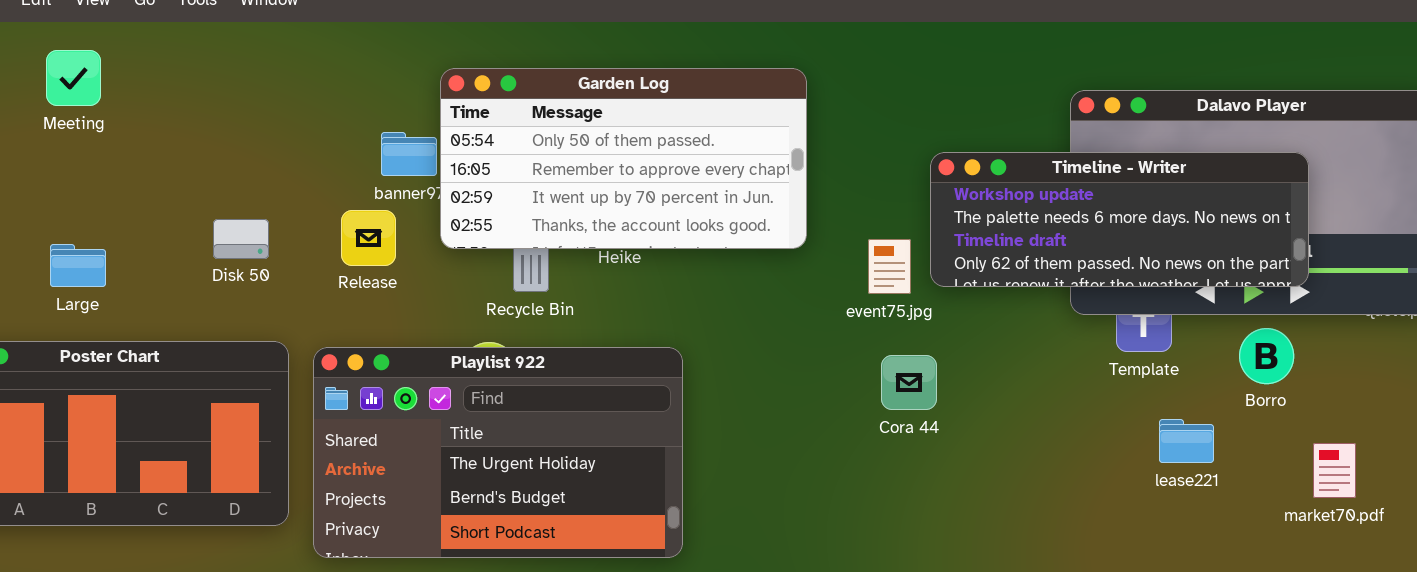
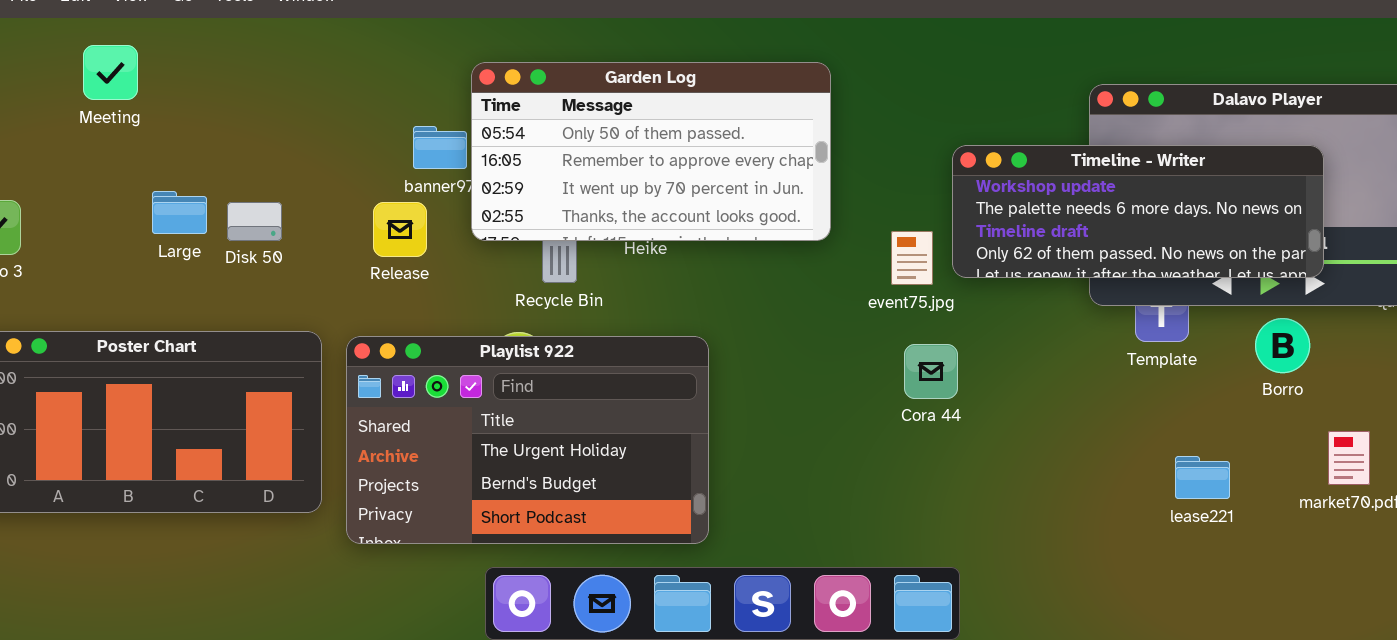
Disk 50: [213,219,269,259] -> [227,202,282,241], moved
Large: [50,244,106,287] -> [152,191,207,234], moved
lease221: [1159,419,1214,463] -> [1175,456,1230,499], moved

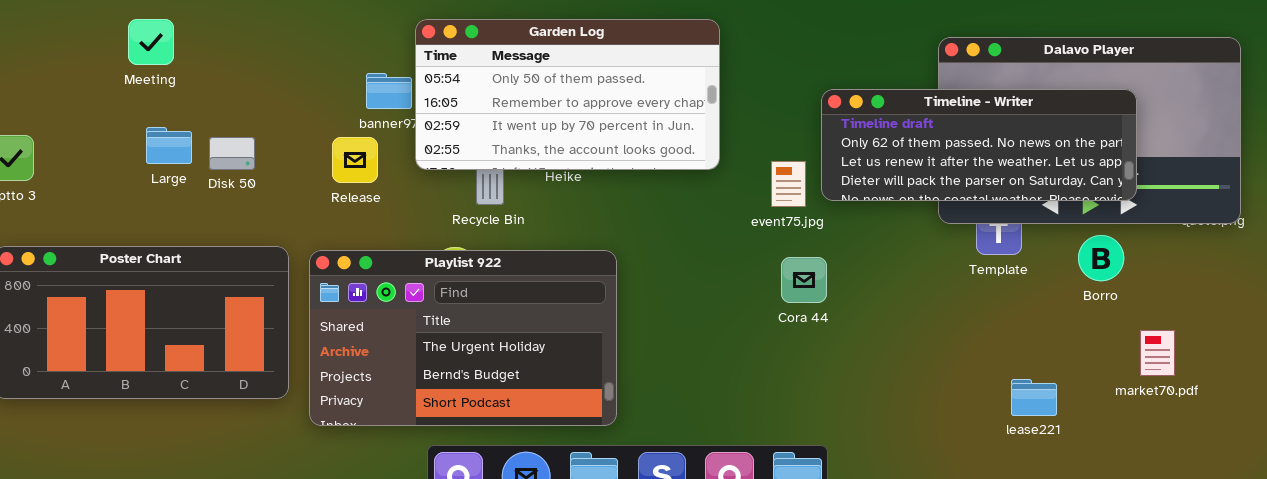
Meeting: [83,45,138,100] -> [128,19,174,65], moved
Timeline - Writer: [952,145,1324,278] -> [821,89,1137,201], scrolled down 2 rows
lease221: [1175,456,1230,499] -> [1011,379,1057,416], moved

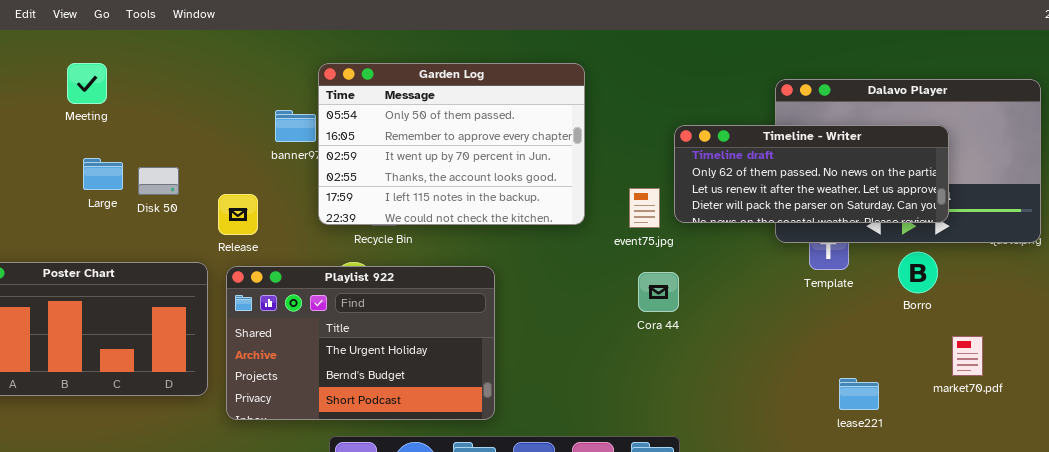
Garden Log: [415,19,720,170] -> [318,63,585,225], resized
Release: [332,137,378,183] -> [218,194,258,235], moved

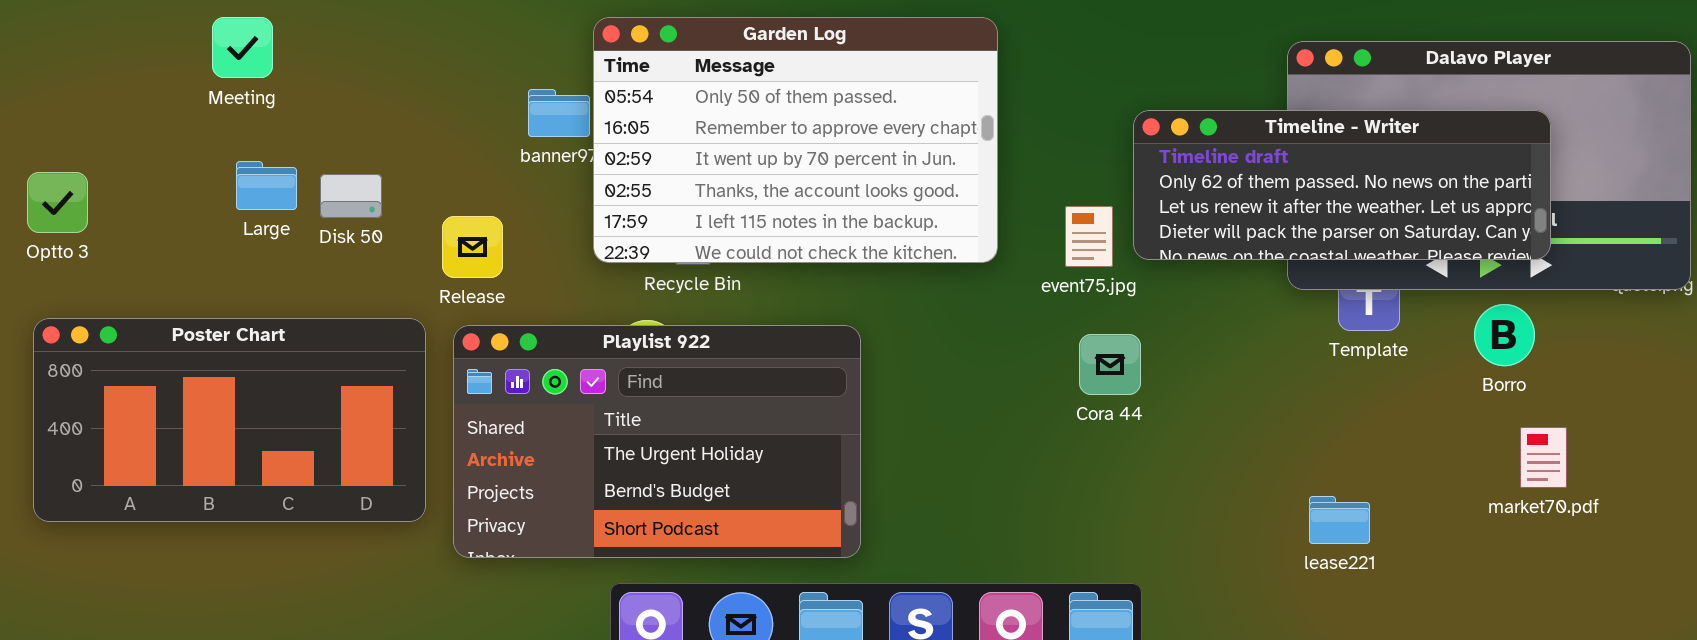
market70.pdf: [952,336,983,376] -> [1520,427,1567,488], moved
lease221: [839,378,879,410] -> [1309,496,1370,544], moved

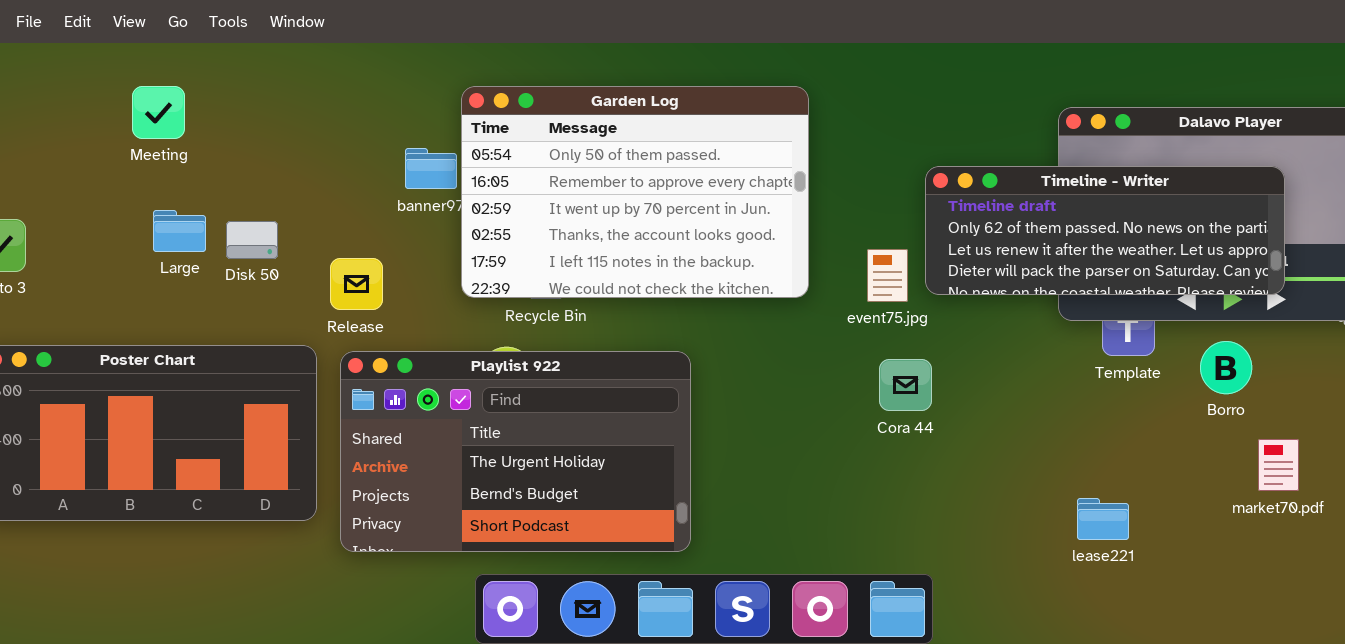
Borro: [1474,304,1535,366] -> [1200,341,1252,394], moved

